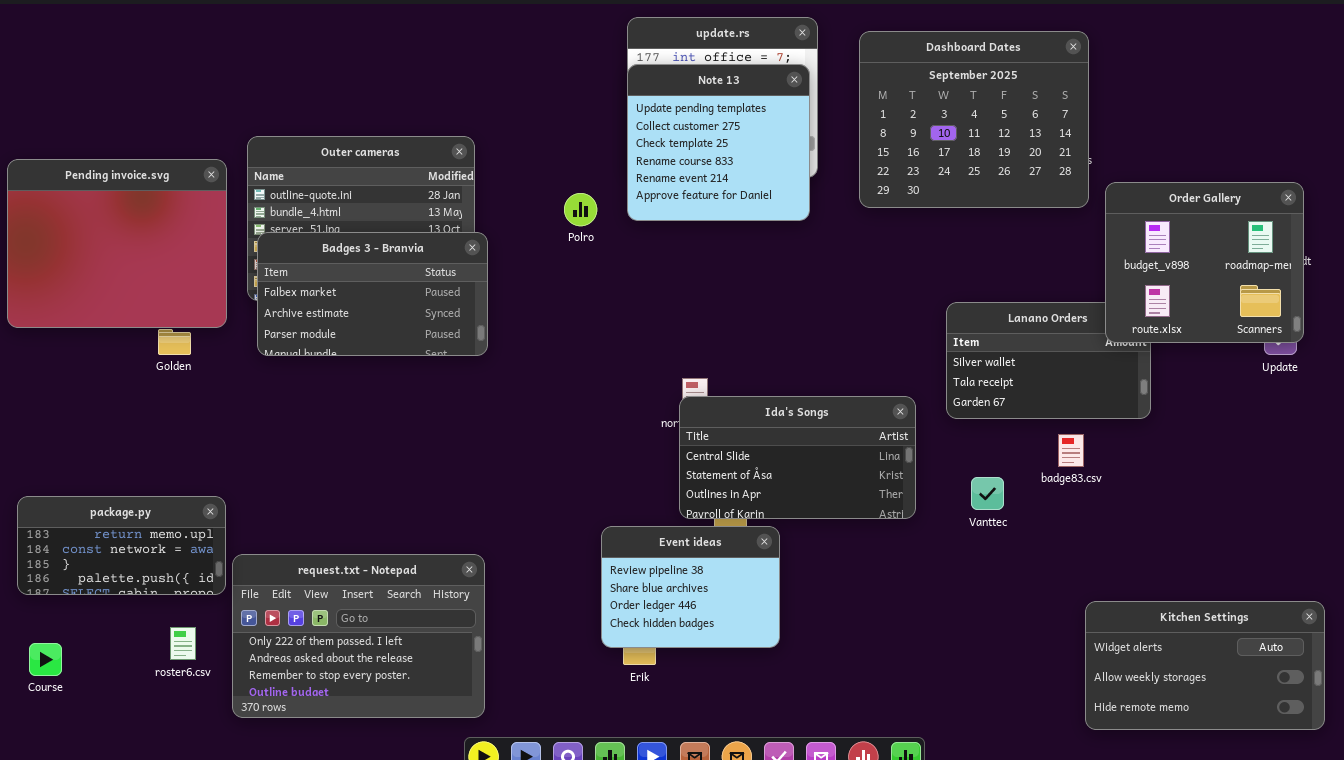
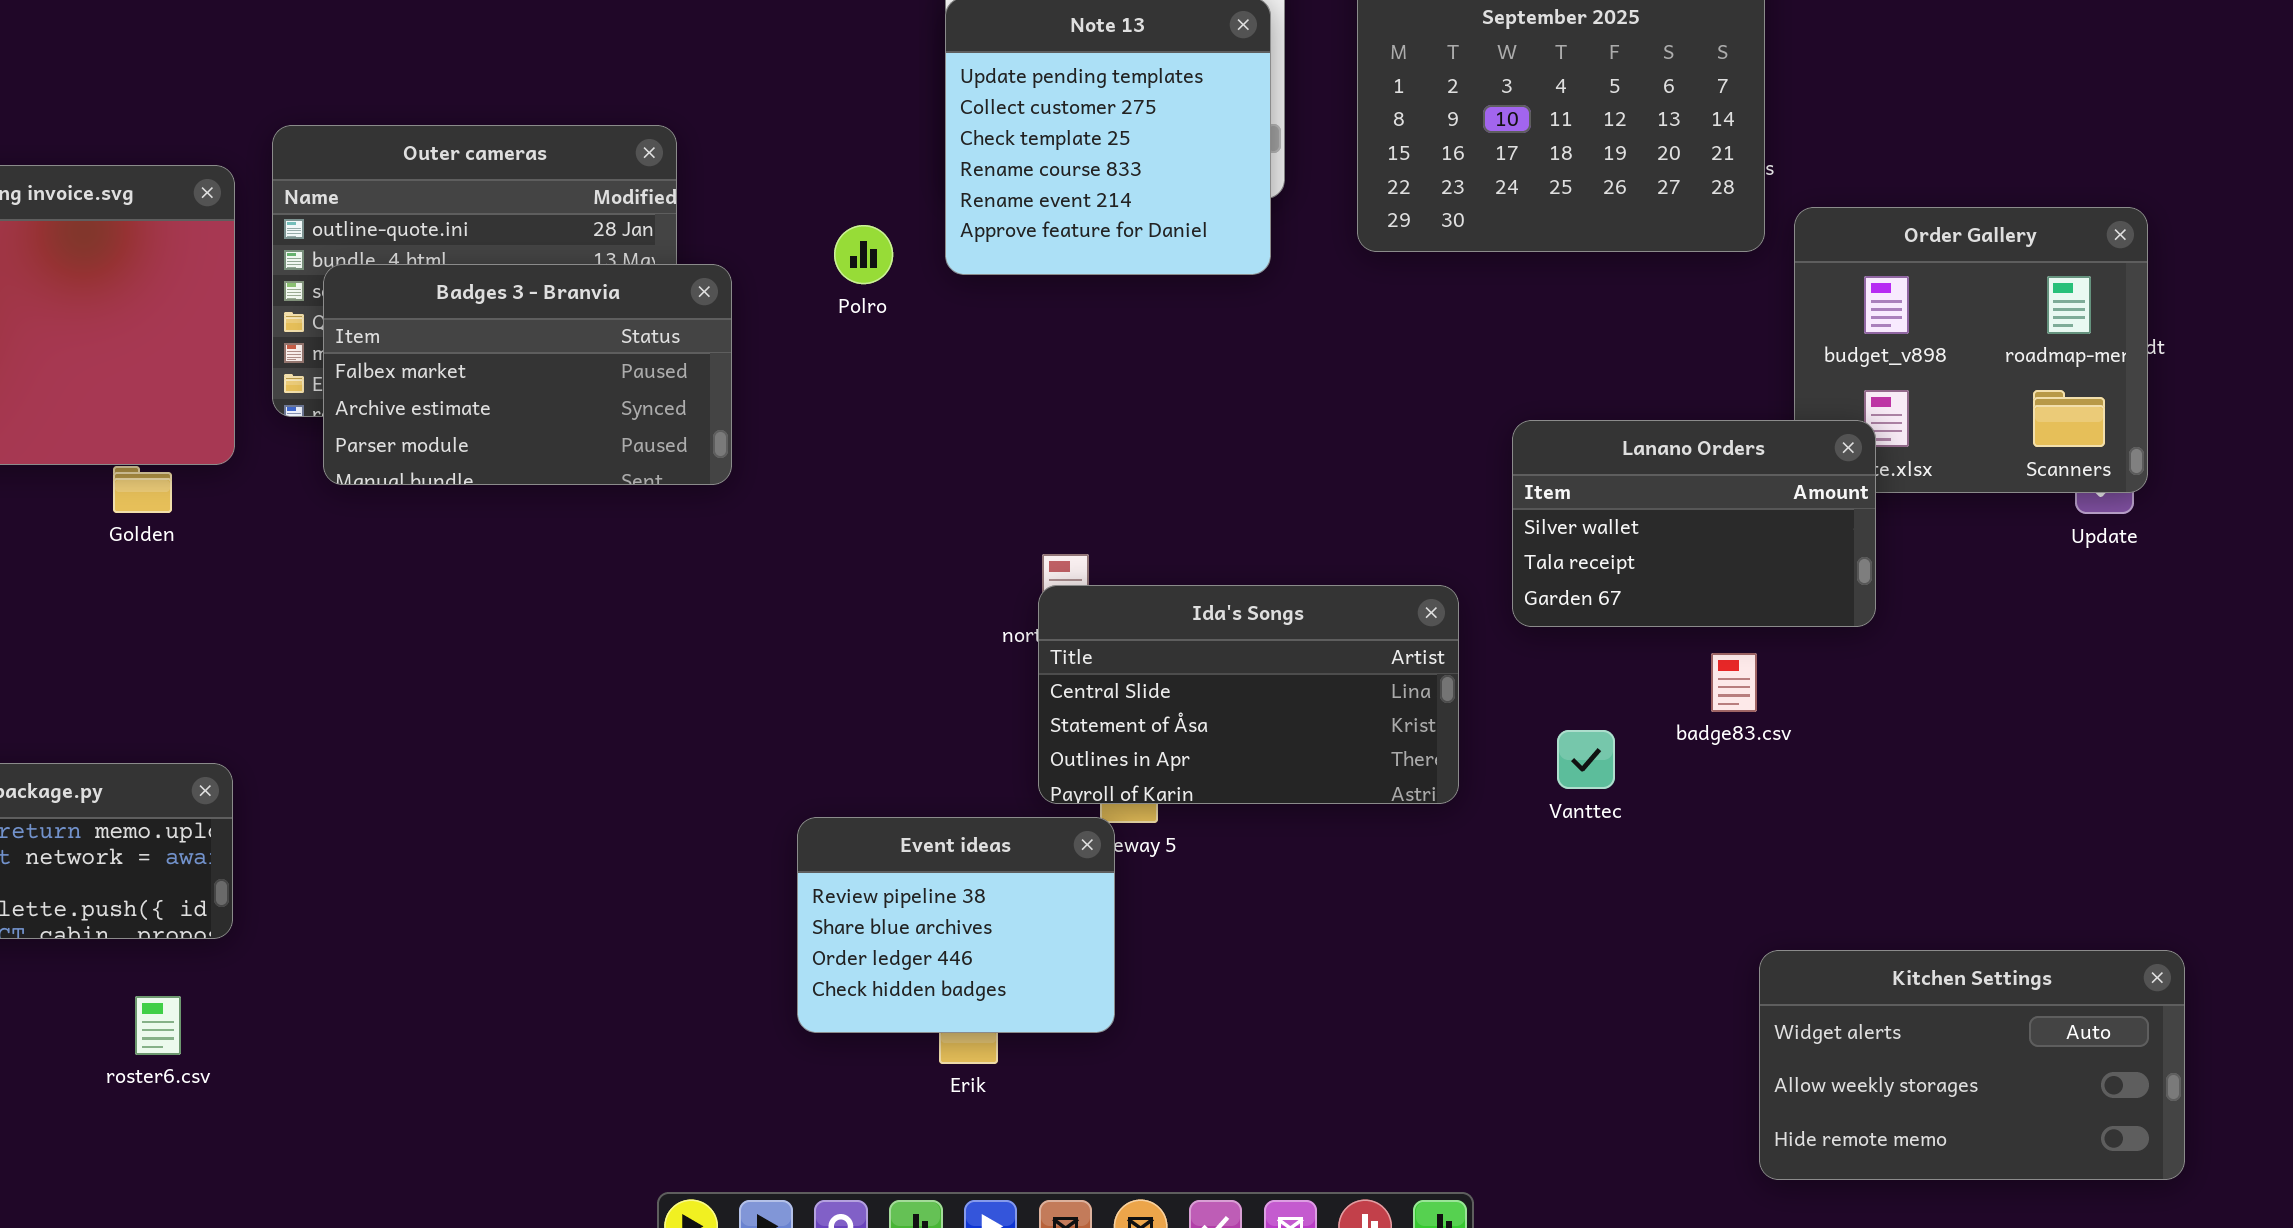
Badges 3 - Branvia: [257,232,488,356] -> [323,264,732,485], moved
Lanano Orders: [946,302,1151,419] -> [1512,420,1876,627], raised
Event ideas: [601,526,780,648] -> [797,817,1115,1033], moved
request.txt - Notepad: [232,554,485,718] -> none, closed

